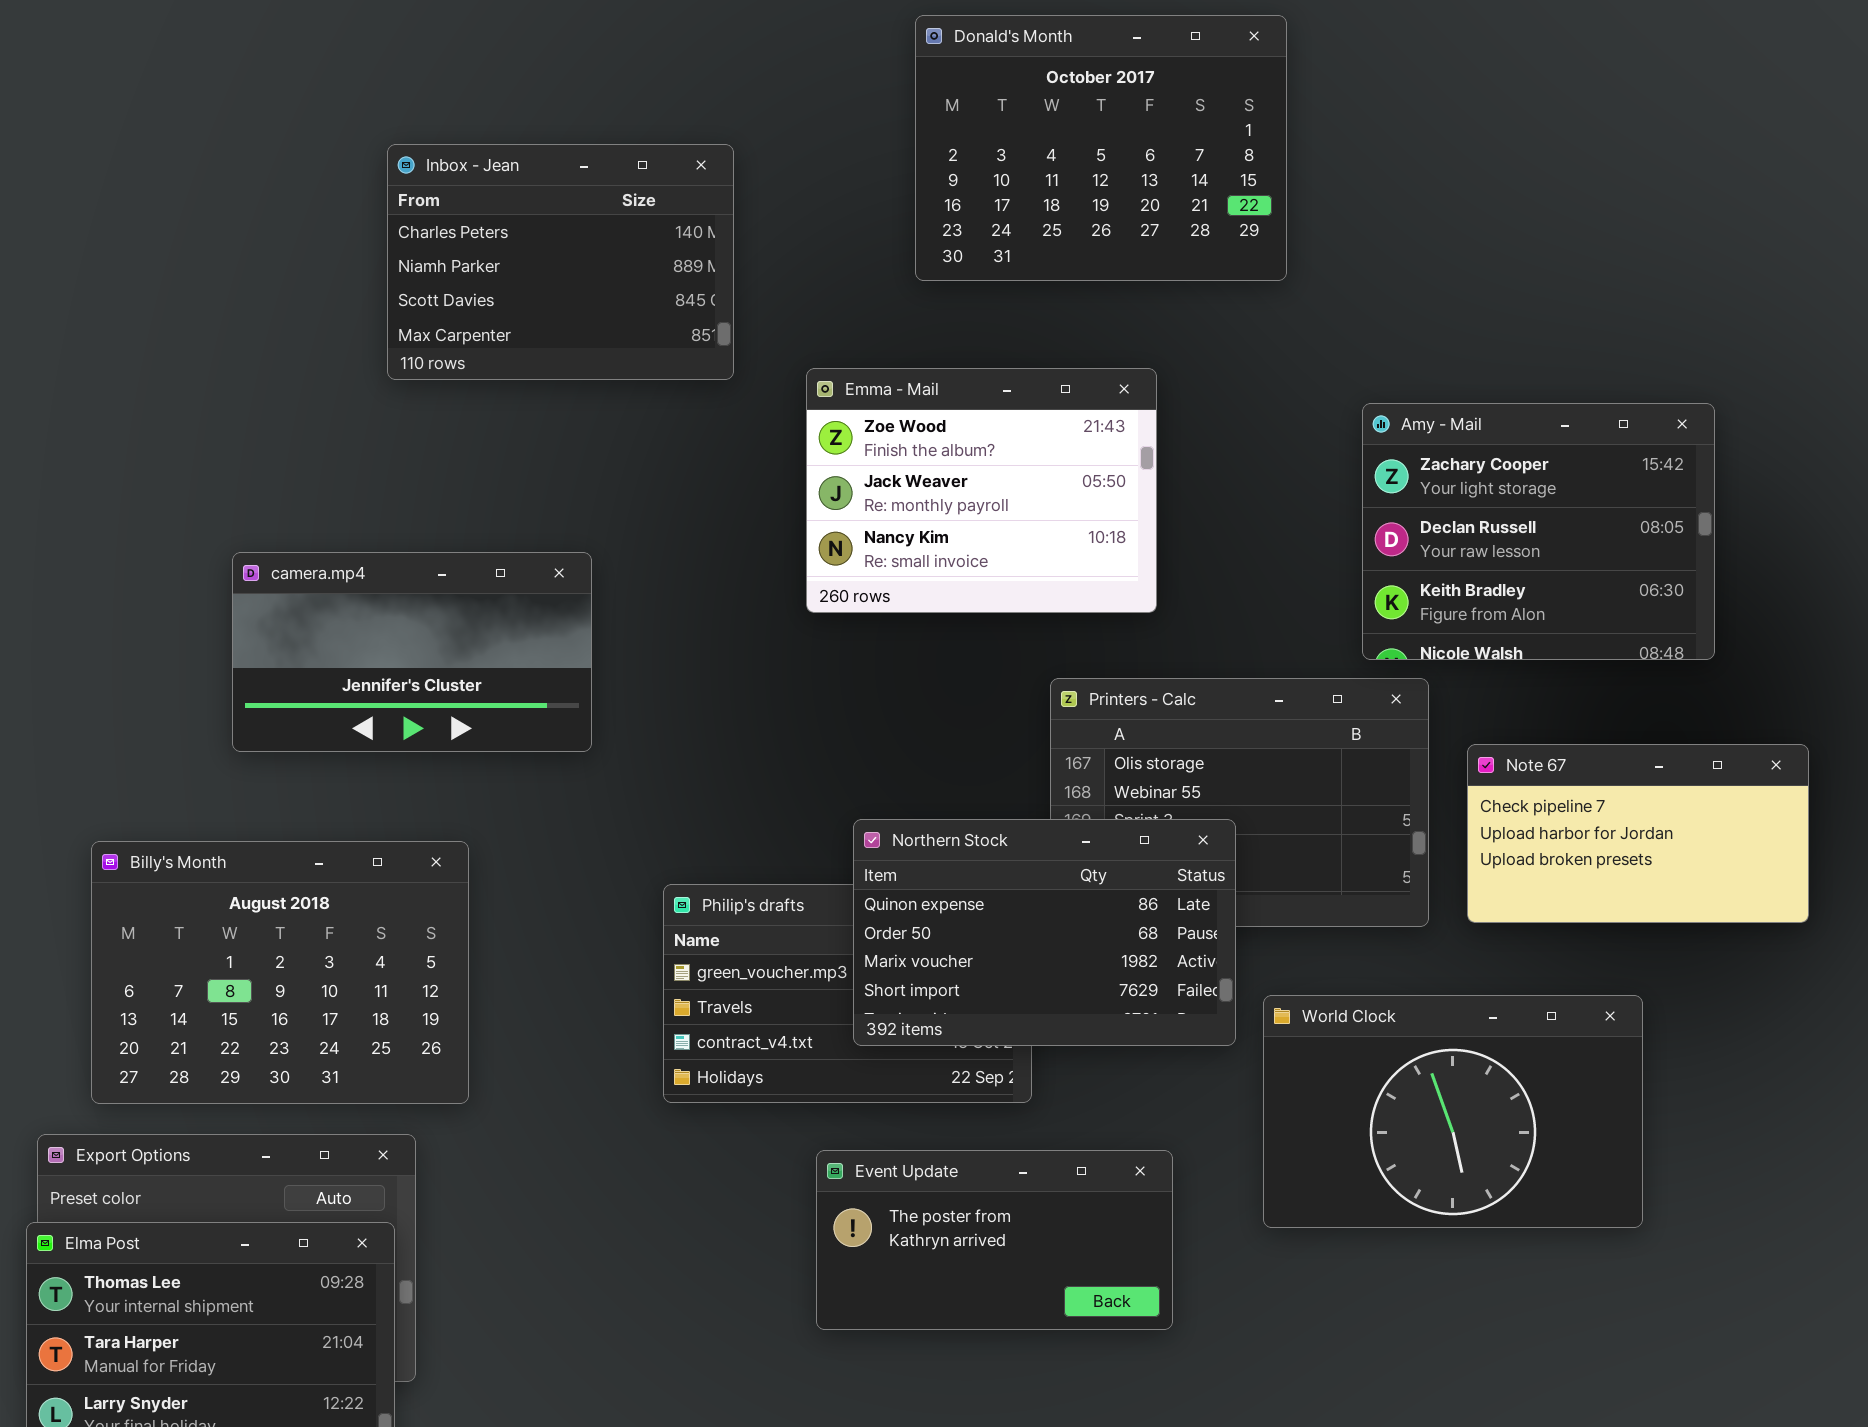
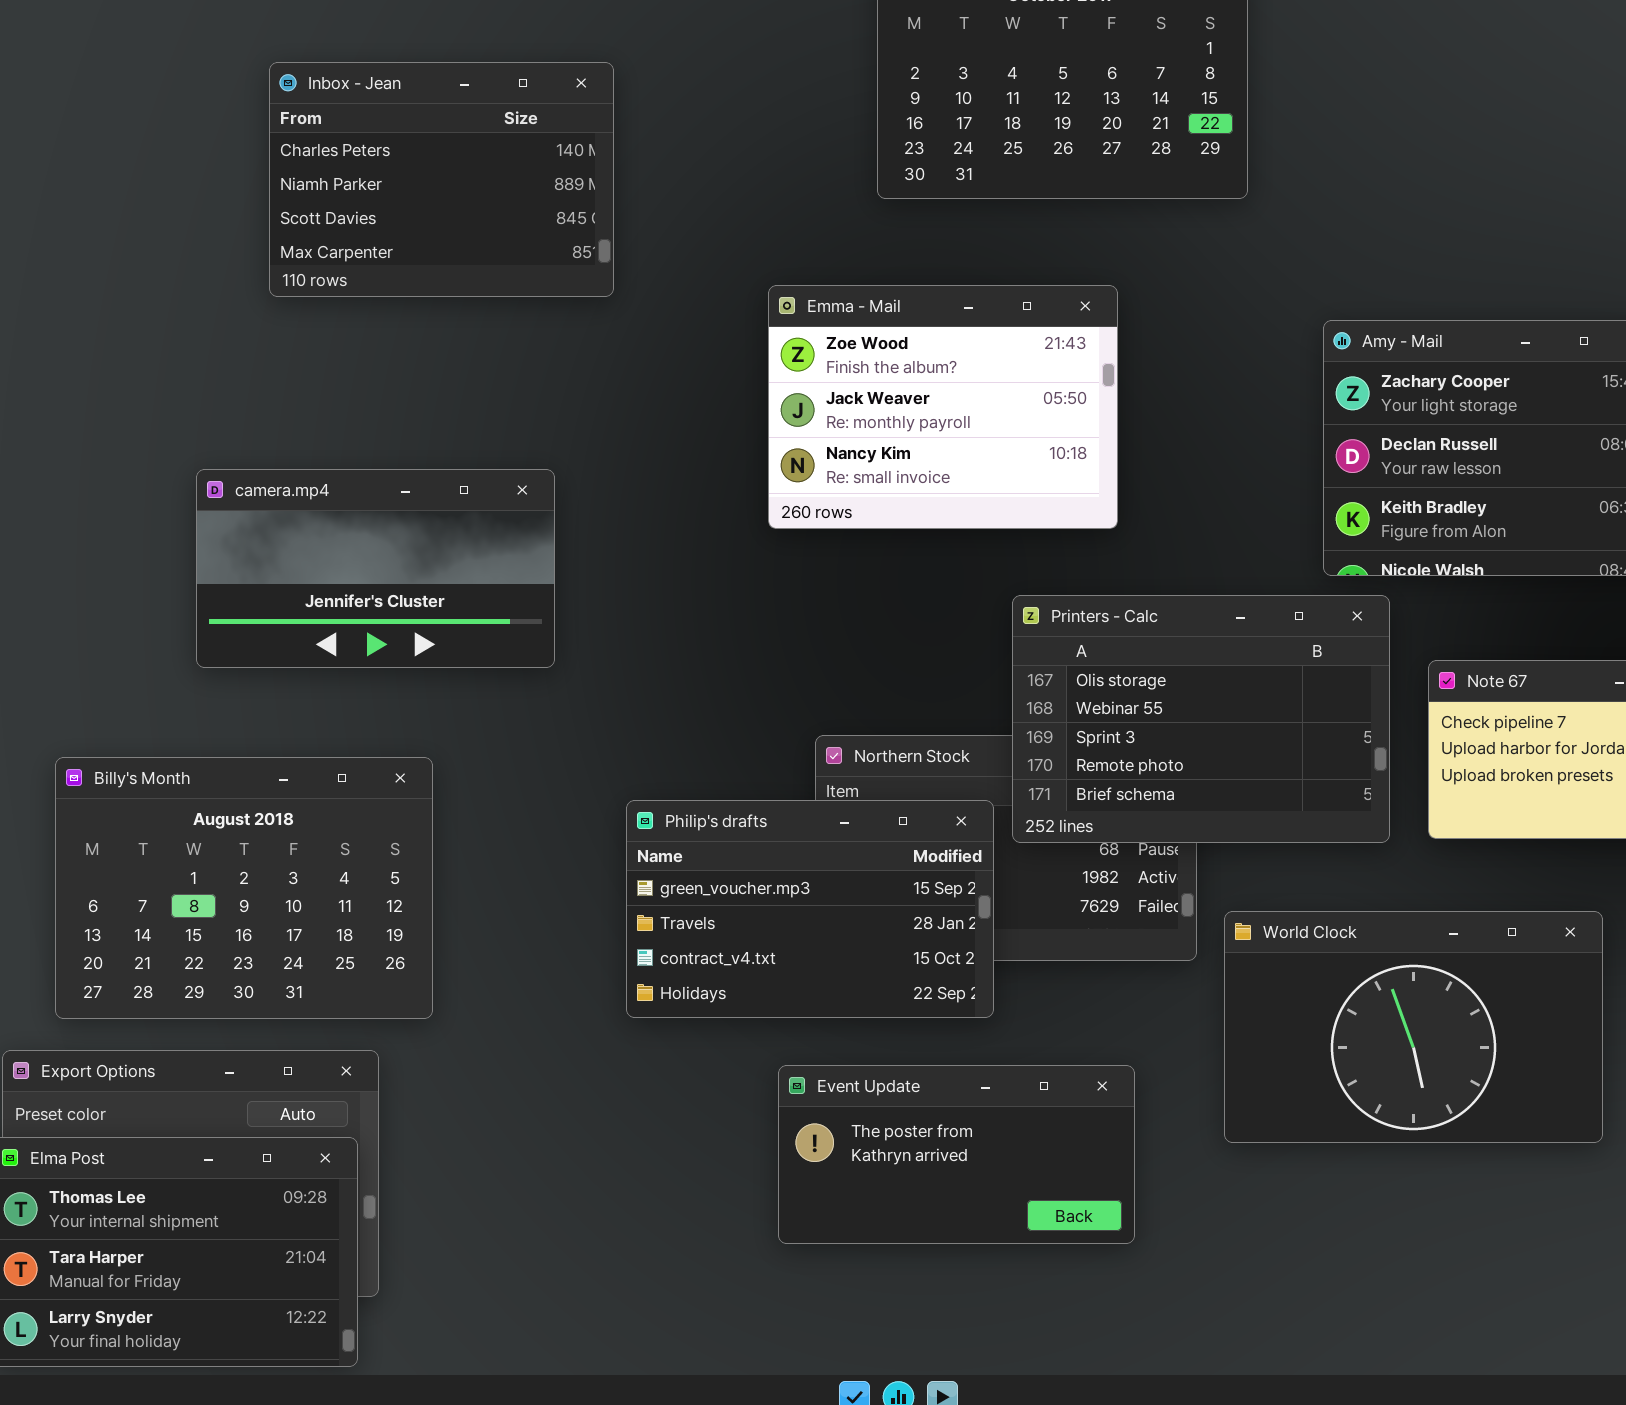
Inbox - Jean: [387,144,734,380] -> [269,62,614,297], moved
Printers - Calc: [1050,678,1429,927] -> [1012,595,1390,843], raised
Philip's drafts: [663,884,1032,1103] -> [626,800,994,1018], raised

